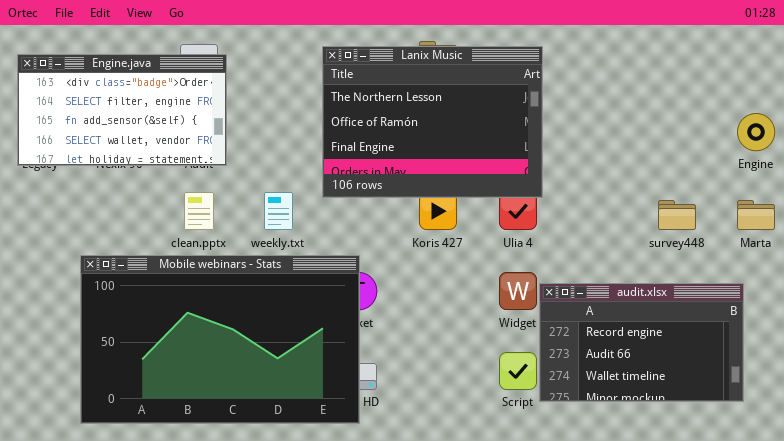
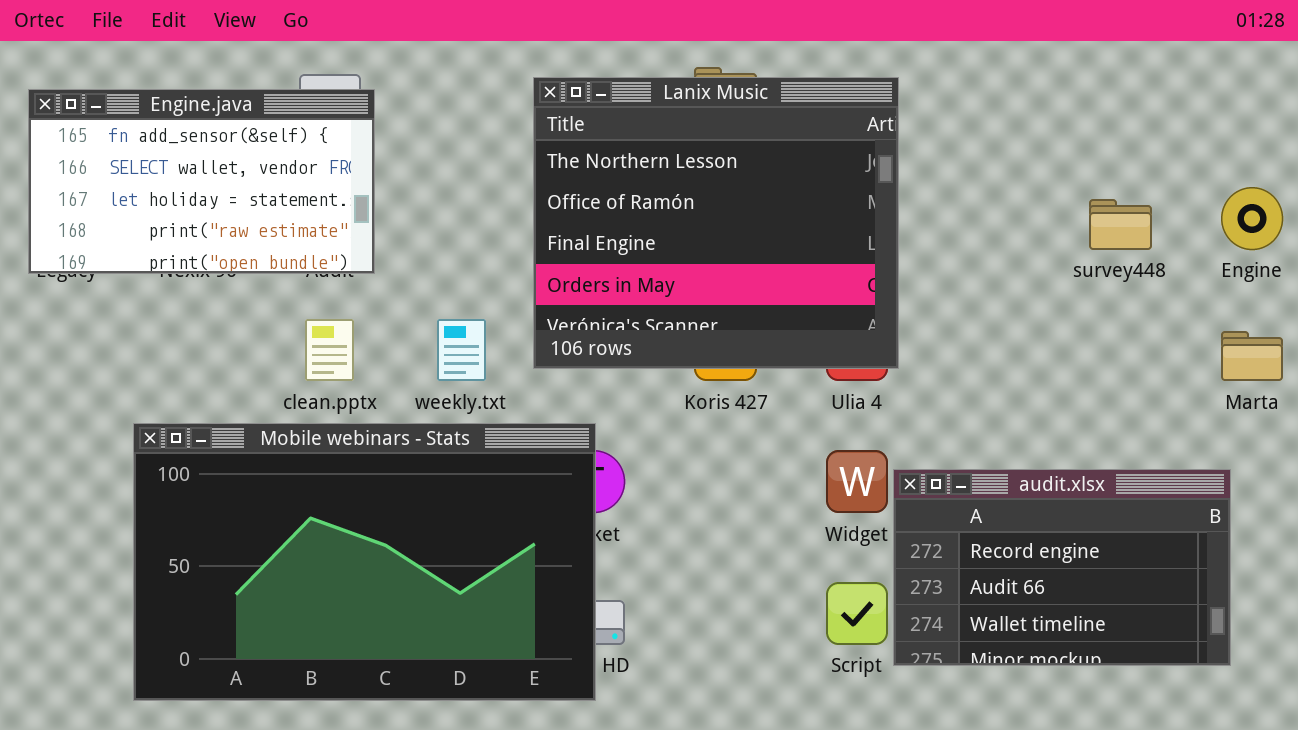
Lanix Music: [322,46,543,198] -> [533,77,899,369], resized
Engine.java: [17,54,227,166] -> [28,89,375,274], scrolled down 2 rows
survey448: [658,200,696,230] -> [1089,199,1152,250], moved

